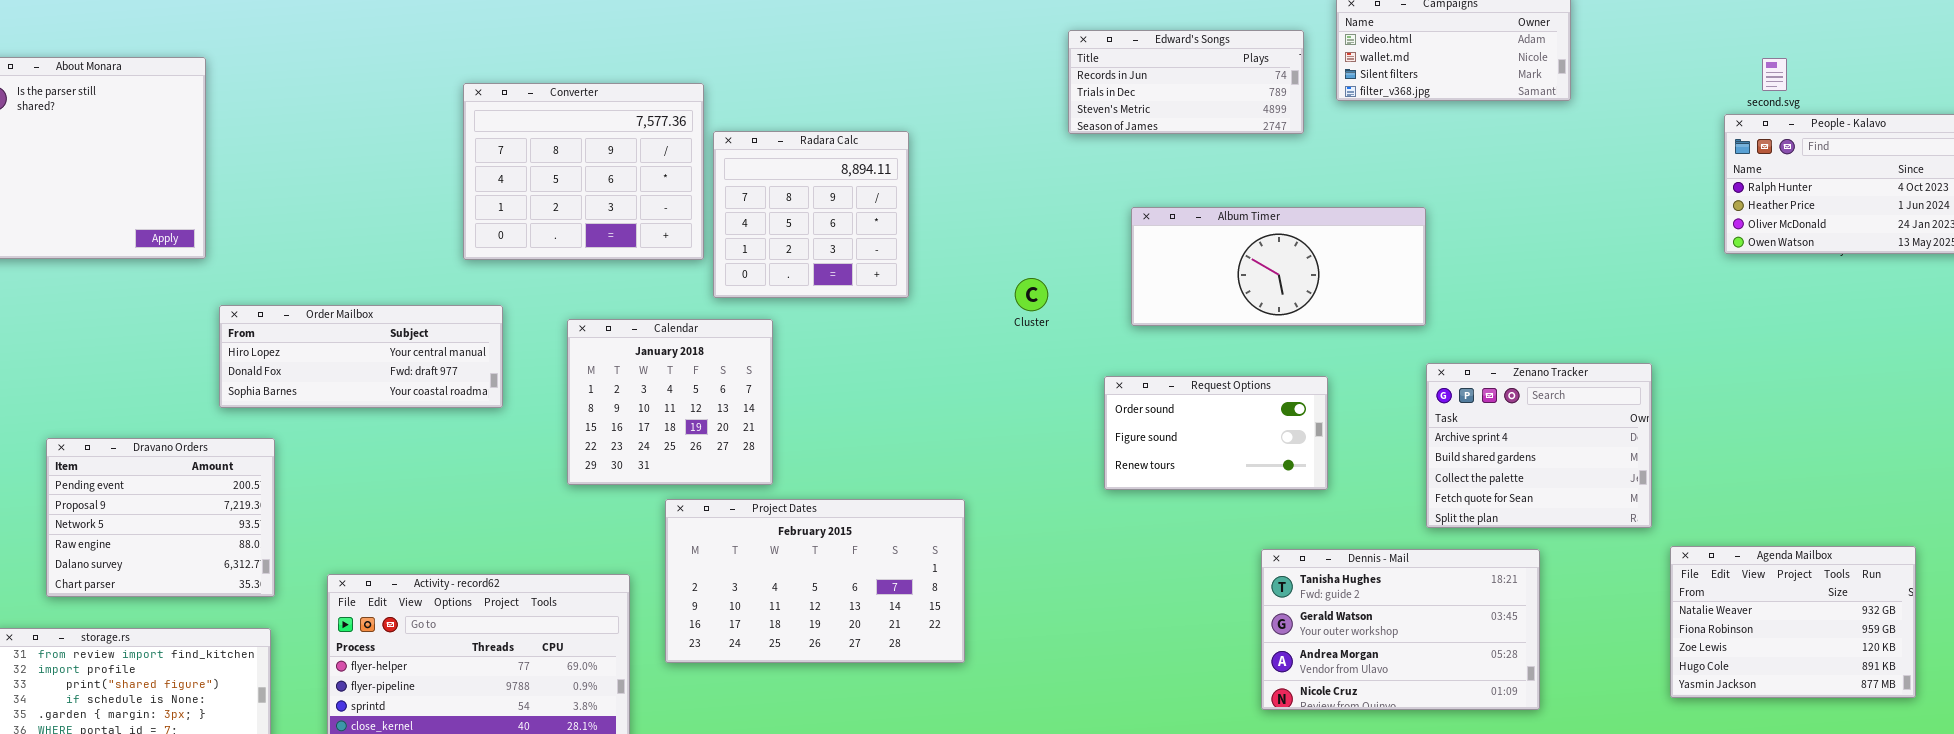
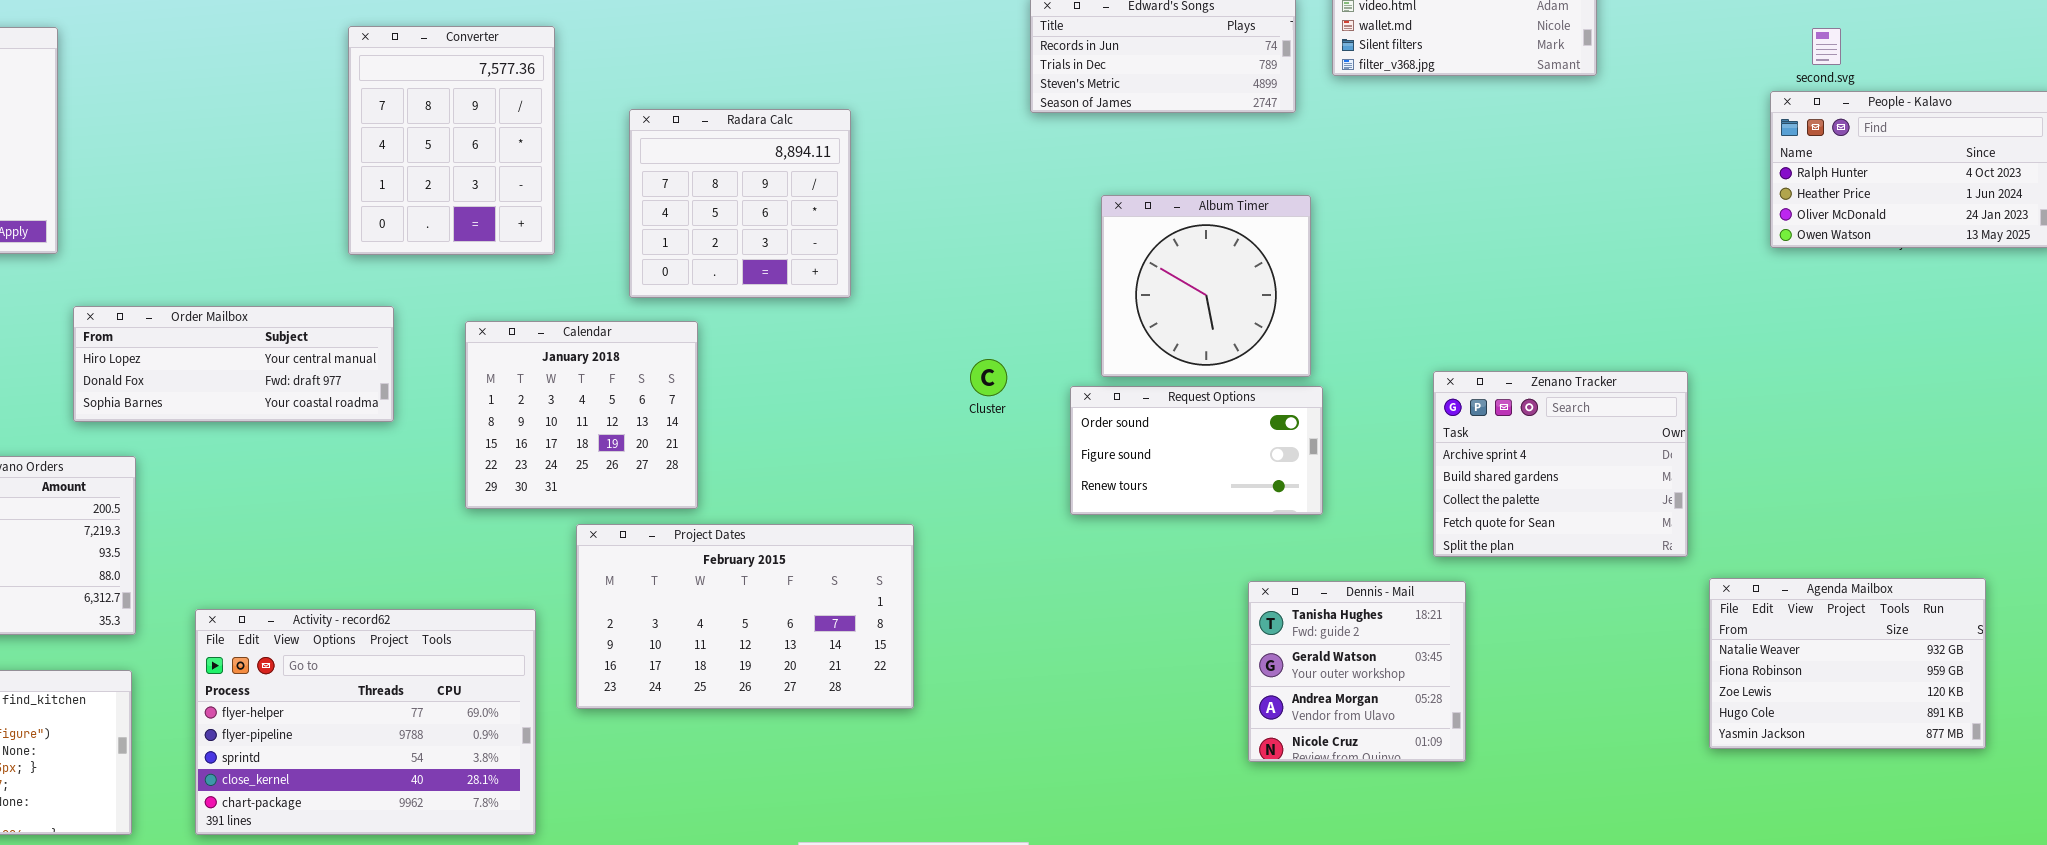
Converter: [463,83,704,260] -> [348,26,555,255], resized
Album Timer: [1131,207,1426,326] -> [1101,195,1311,377], resized
Cluster: [1015,278,1048,311] -> [970,359,1007,396], moved
Dennis - Mail: [1261,549,1540,710] -> [1248,581,1466,762], resized

